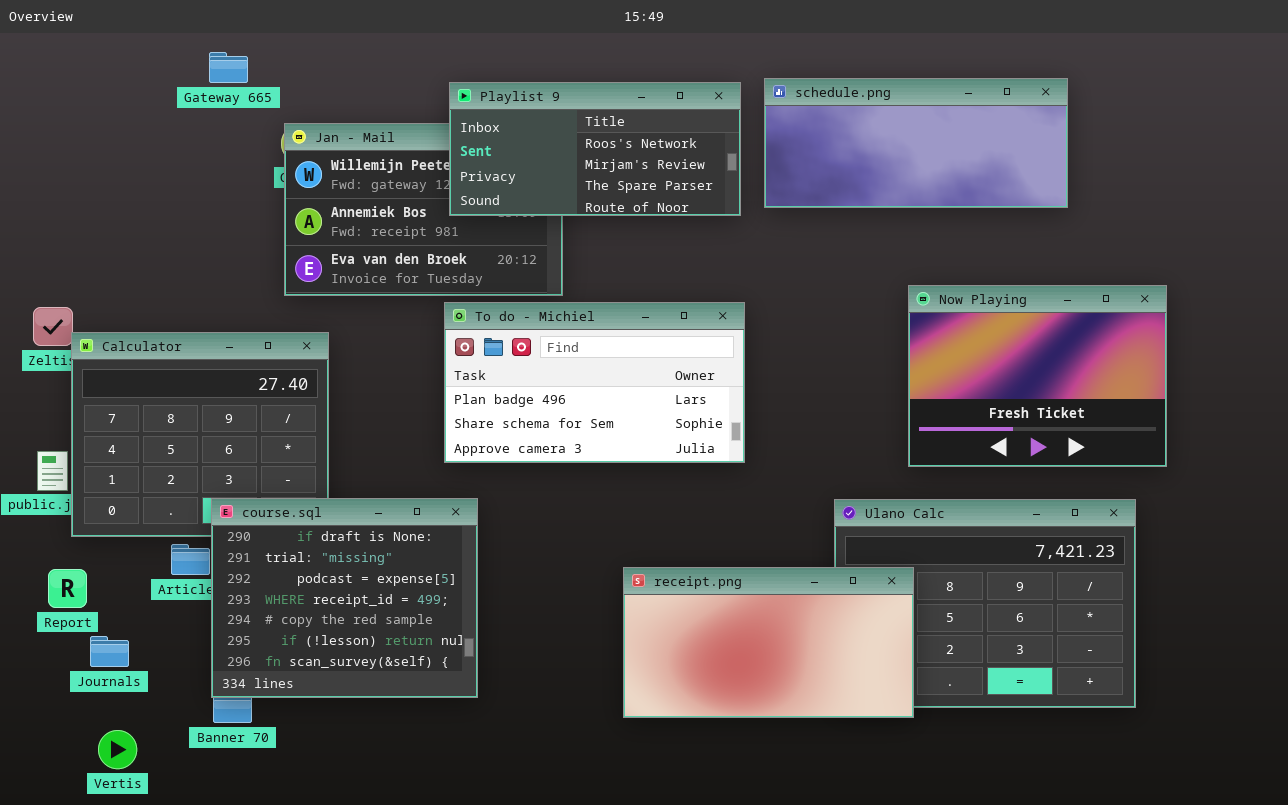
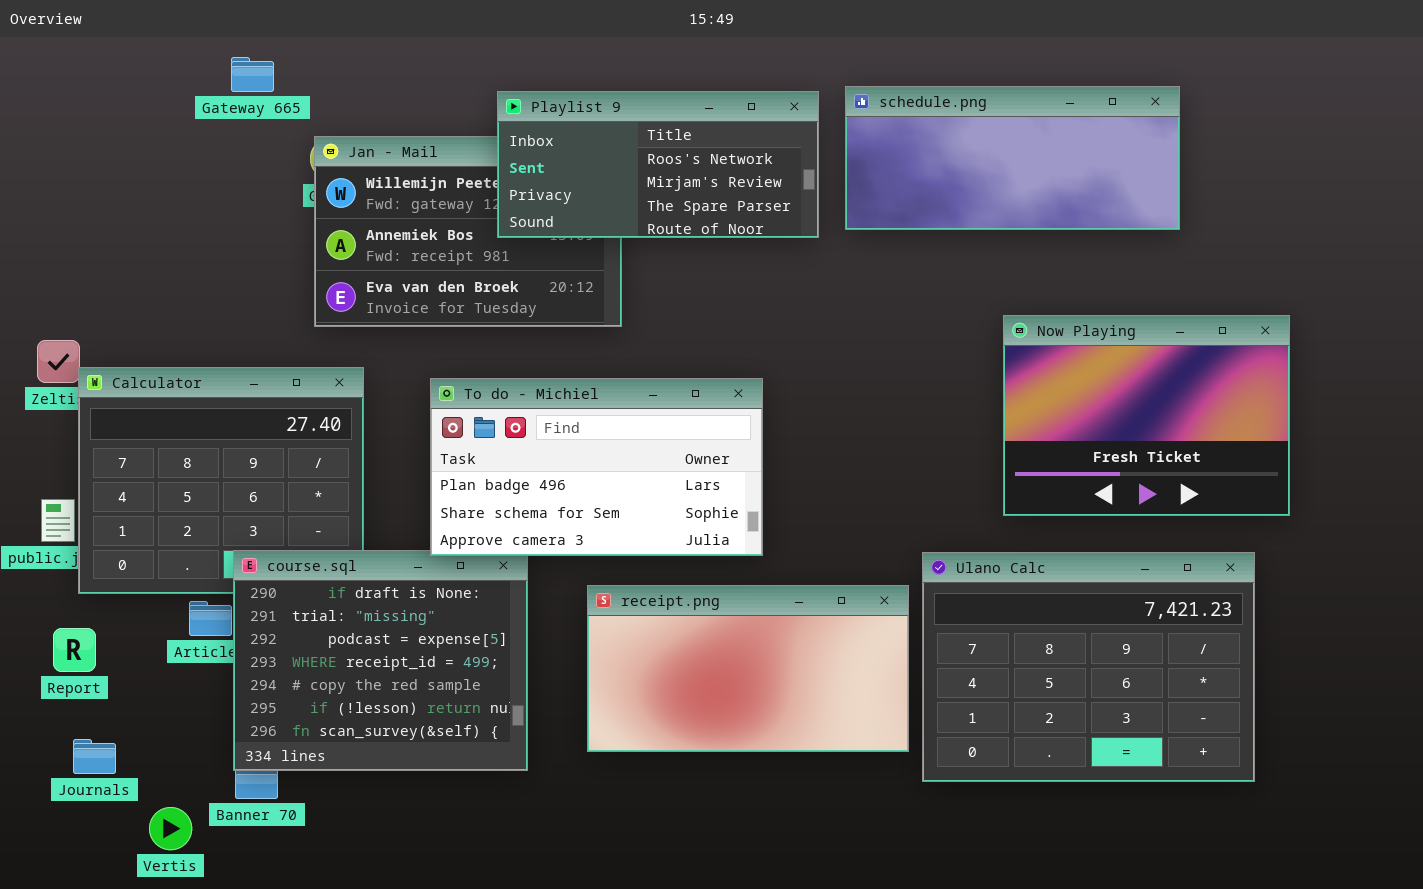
To do - Michiel: [444,302,745,463] -> [430,378,763,556], moved
receipt.png: [623,567,914,718] -> [587,585,909,752], moved
Journals: [90,636,129,667] -> [73,739,116,774], moved
Vertis: [98,730,137,769] -> [149,807,192,850], moved

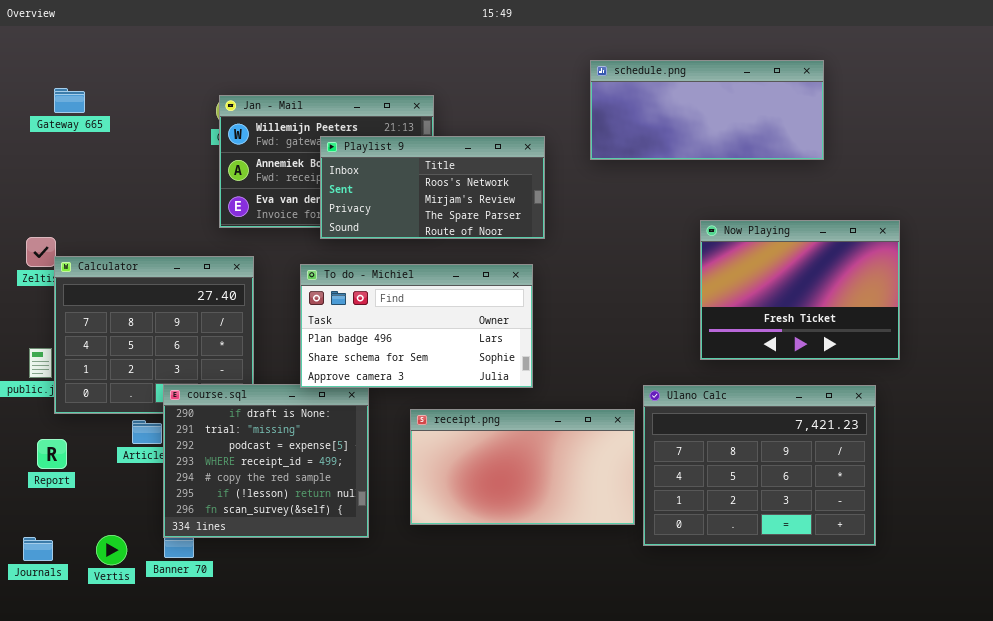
Gateway 665: [231,57,274,92] -> [54,88,85,113], moved
Playlist 9: [497,91,819,238] -> [320,136,545,239], moved
Journals: [73,739,116,774] -> [23,537,53,561], moved
Vertis: [149,807,192,850] -> [96,535,127,565], moved

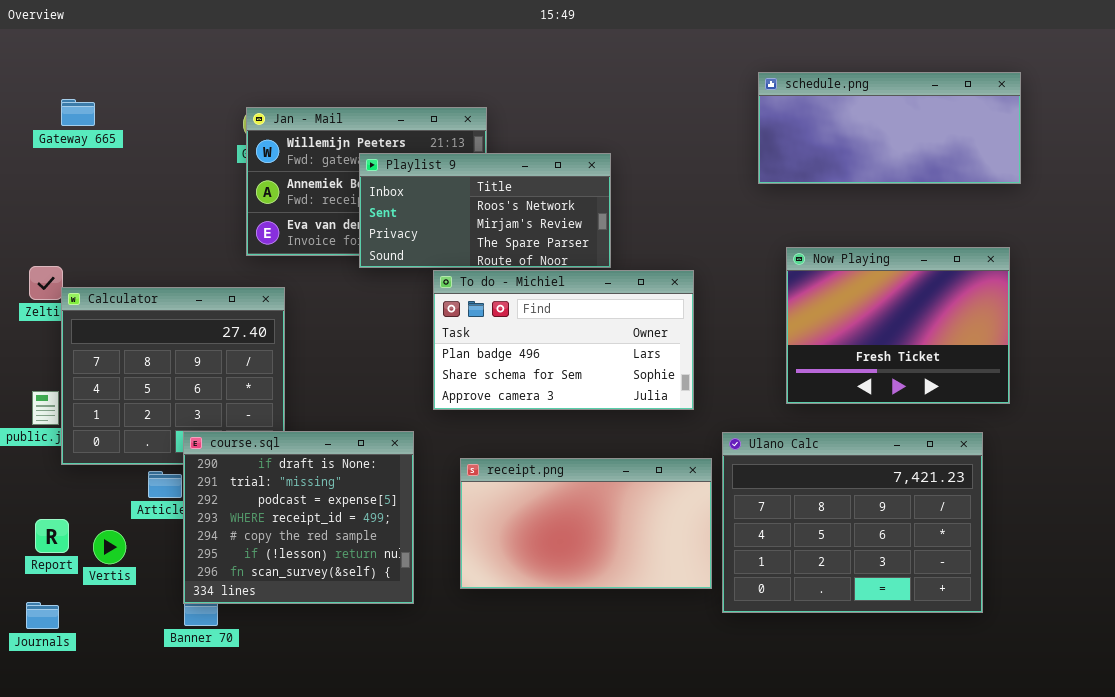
schedule.png: [590,60,824,160] -> [758,72,1021,184], moved
To do - Michiel: [300,264,533,388] -> [433,270,694,410], moved
Report: [37,439,67,469] -> [35,519,69,553], moved
Vertis: [96,535,127,565] -> [93,530,126,564], moved

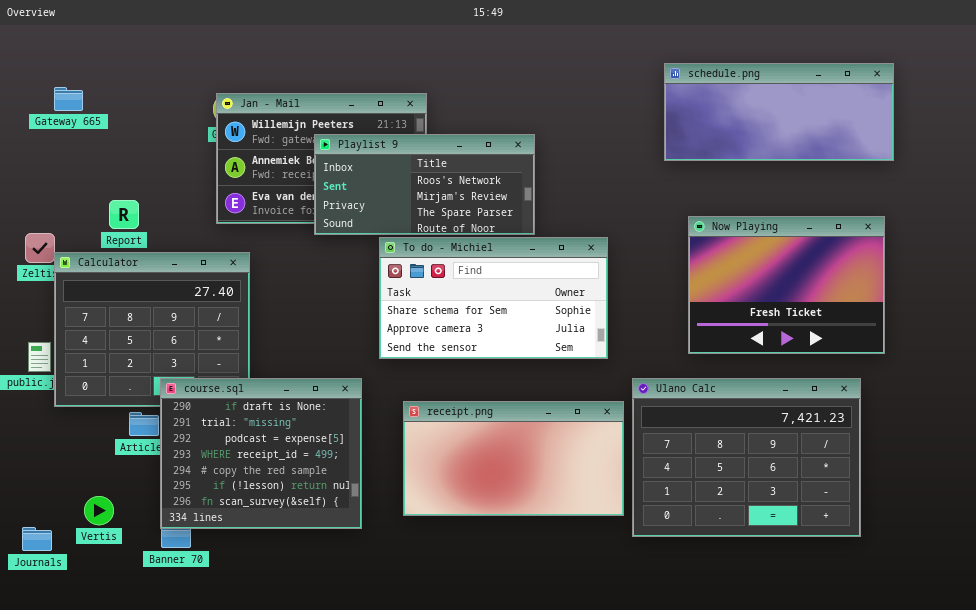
To do - Michiel: [433,270,694,410] -> [379,237,608,359], scrolled down 1 row
Report: [35,519,69,553] -> [109,200,139,229], moved
Vertis: [93,530,126,564] -> [84,496,114,525], moved

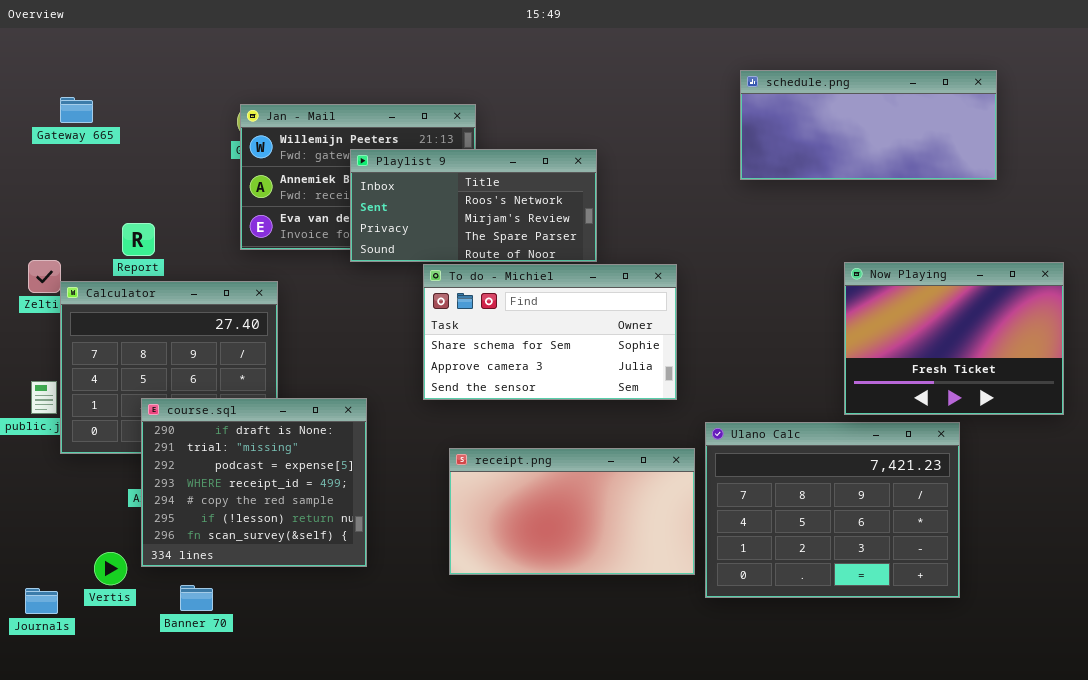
Now Playing: [688,216,885,354] -> [844,262,1064,415], moved
course.sql: [160,378,362,529] -> [141,398,367,567], moved

